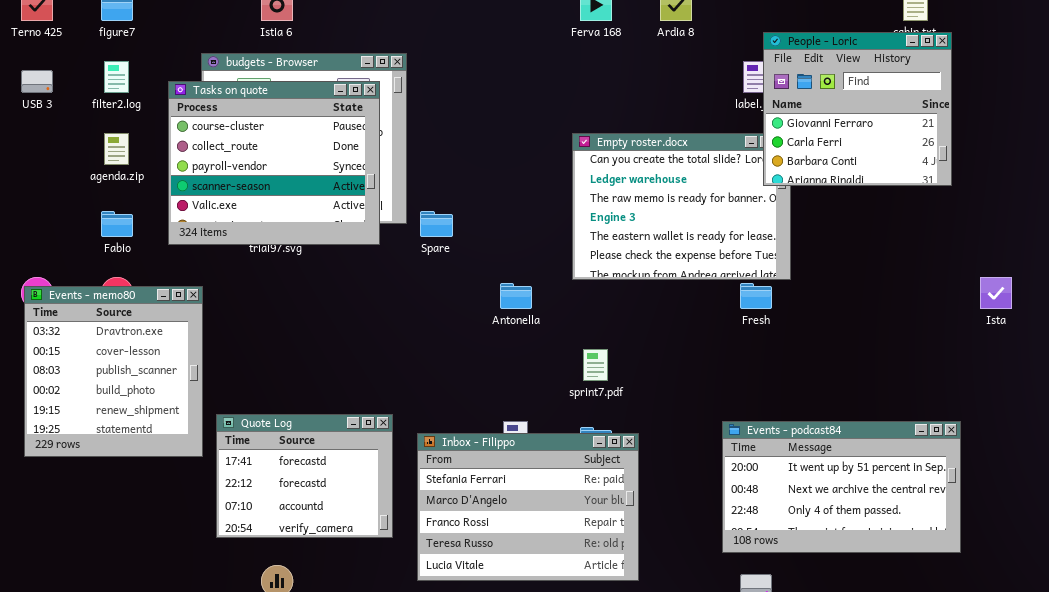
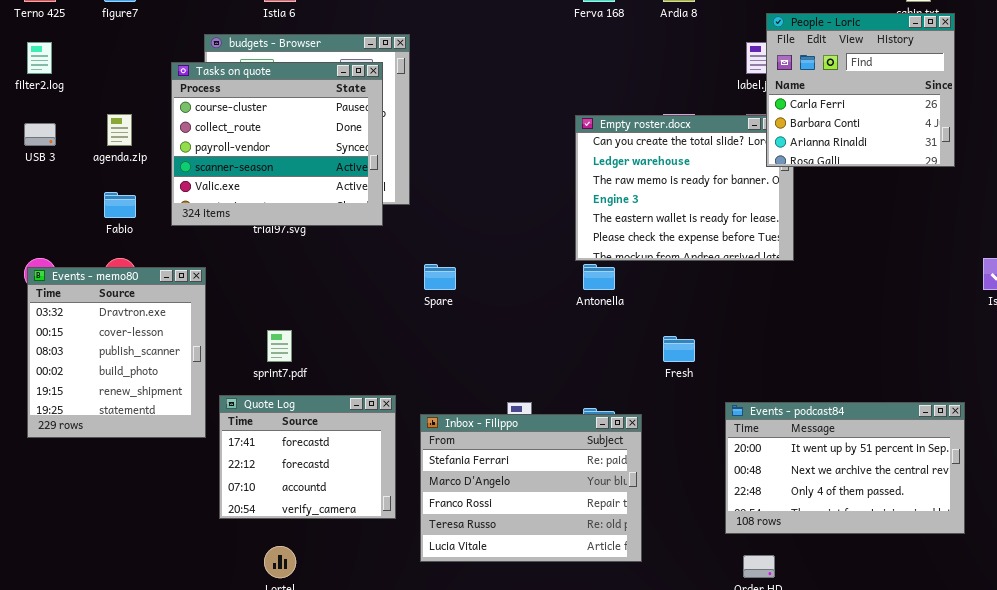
People - Loric: [763,32,952,186] -> [766,13,955,167], scrolled down 1 row
filter2.log: [104,61,129,93] -> [27,42,52,74], moved
USB 3: [21,70,53,93] -> [24,123,56,146], moved
Spare: [420,211,453,237] -> [424,264,456,290], moved
Antonella: [500,283,532,309] -> [583,264,615,290], moved
Fresh: [740,283,772,309] -> [663,336,695,362], moved
sprint7.pdf: [583,349,608,381] -> [267,330,292,362], moved

